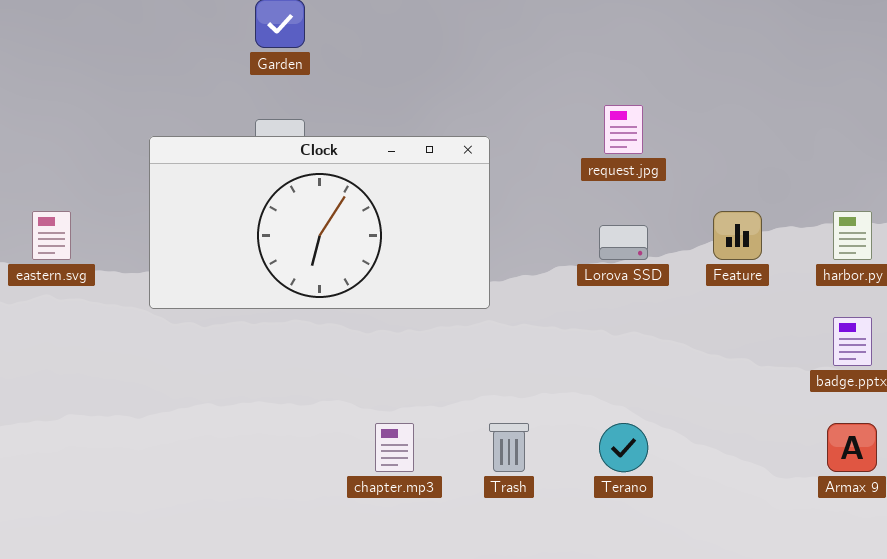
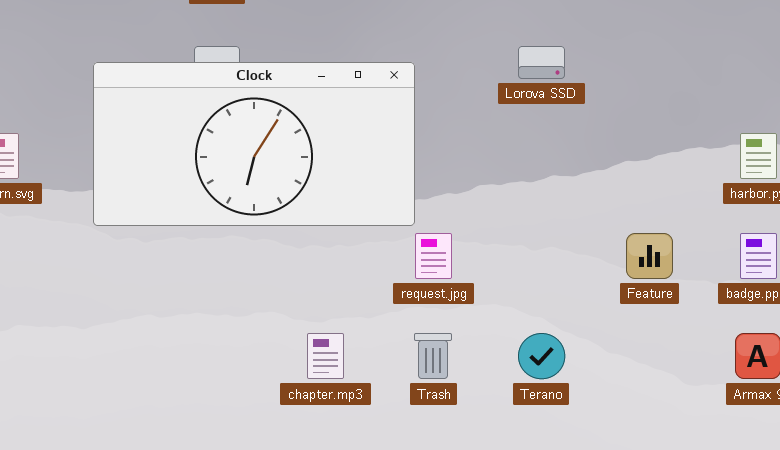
request.jpg: [604,105,643,154] -> [415,233,452,279], moved
Feature: [713,211,762,260] -> [626,233,673,279], moved
Lorova SSD: [599,225,648,260] -> [518,46,565,79], moved

